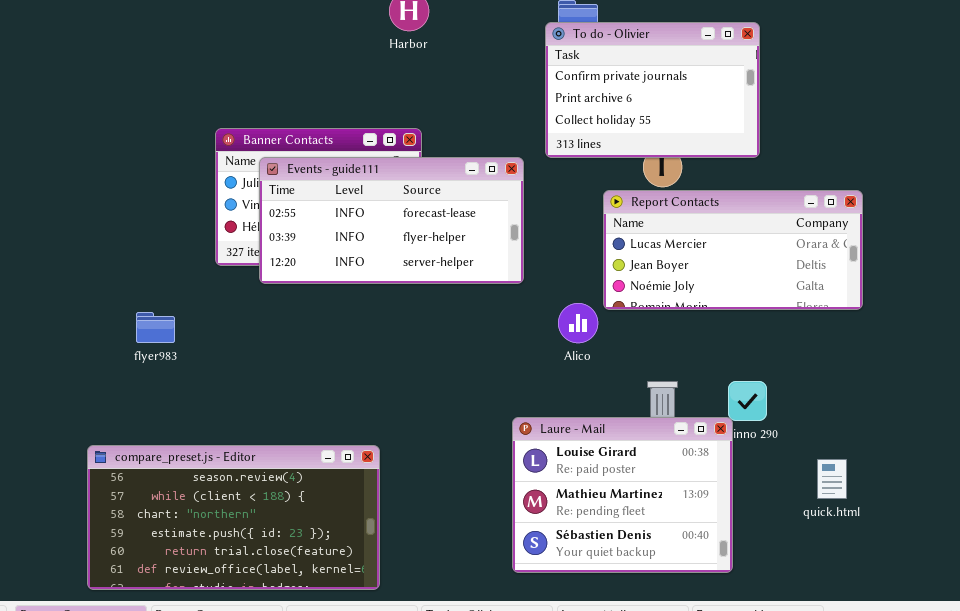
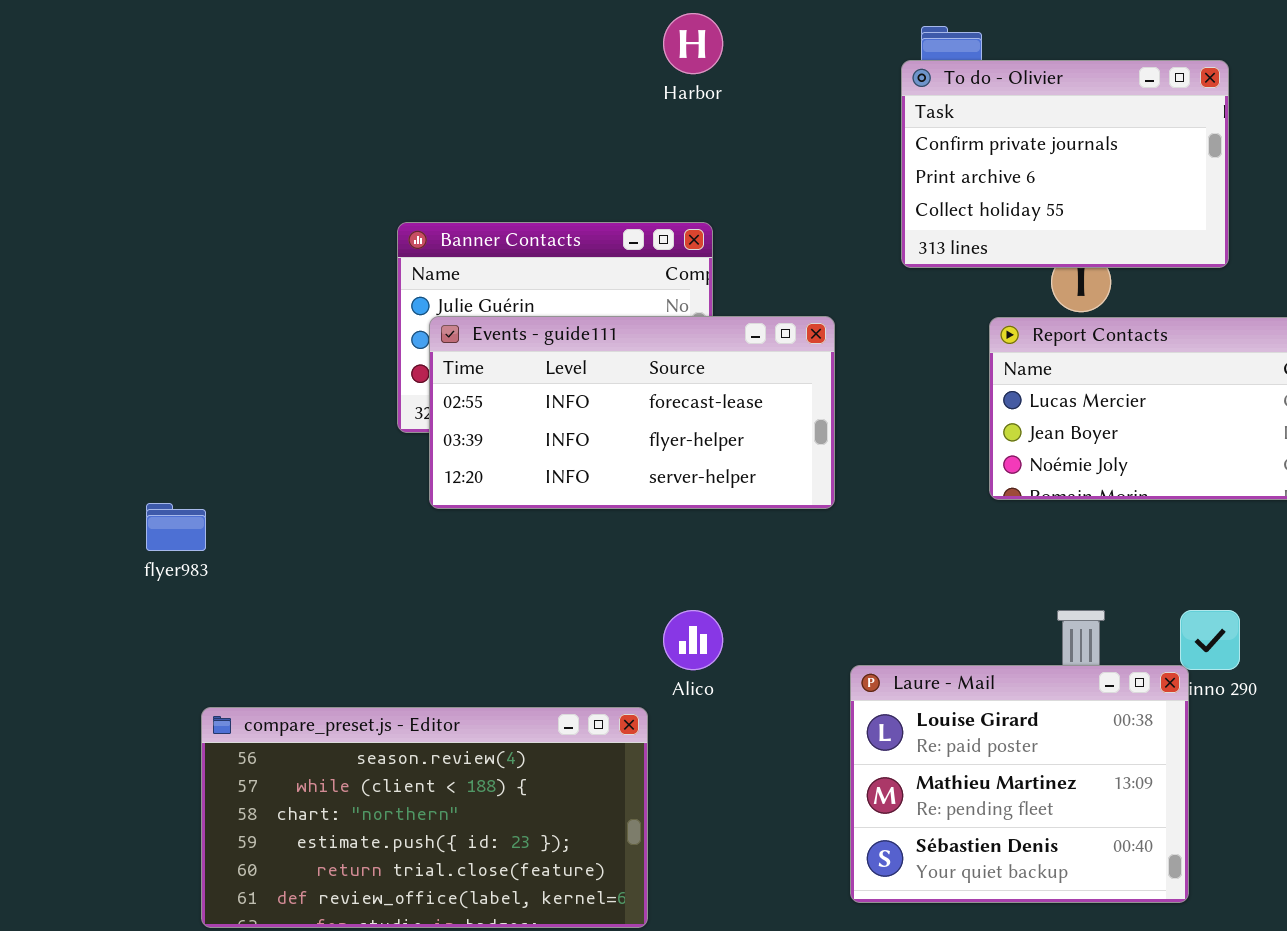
Events - guide111: [259,157,524,284] -> [429,316,835,509], moved
Alico: [558,303,598,343] -> [663,610,723,670], moved
flyer983: [136,312,175,343] -> [146,503,206,551], moved

